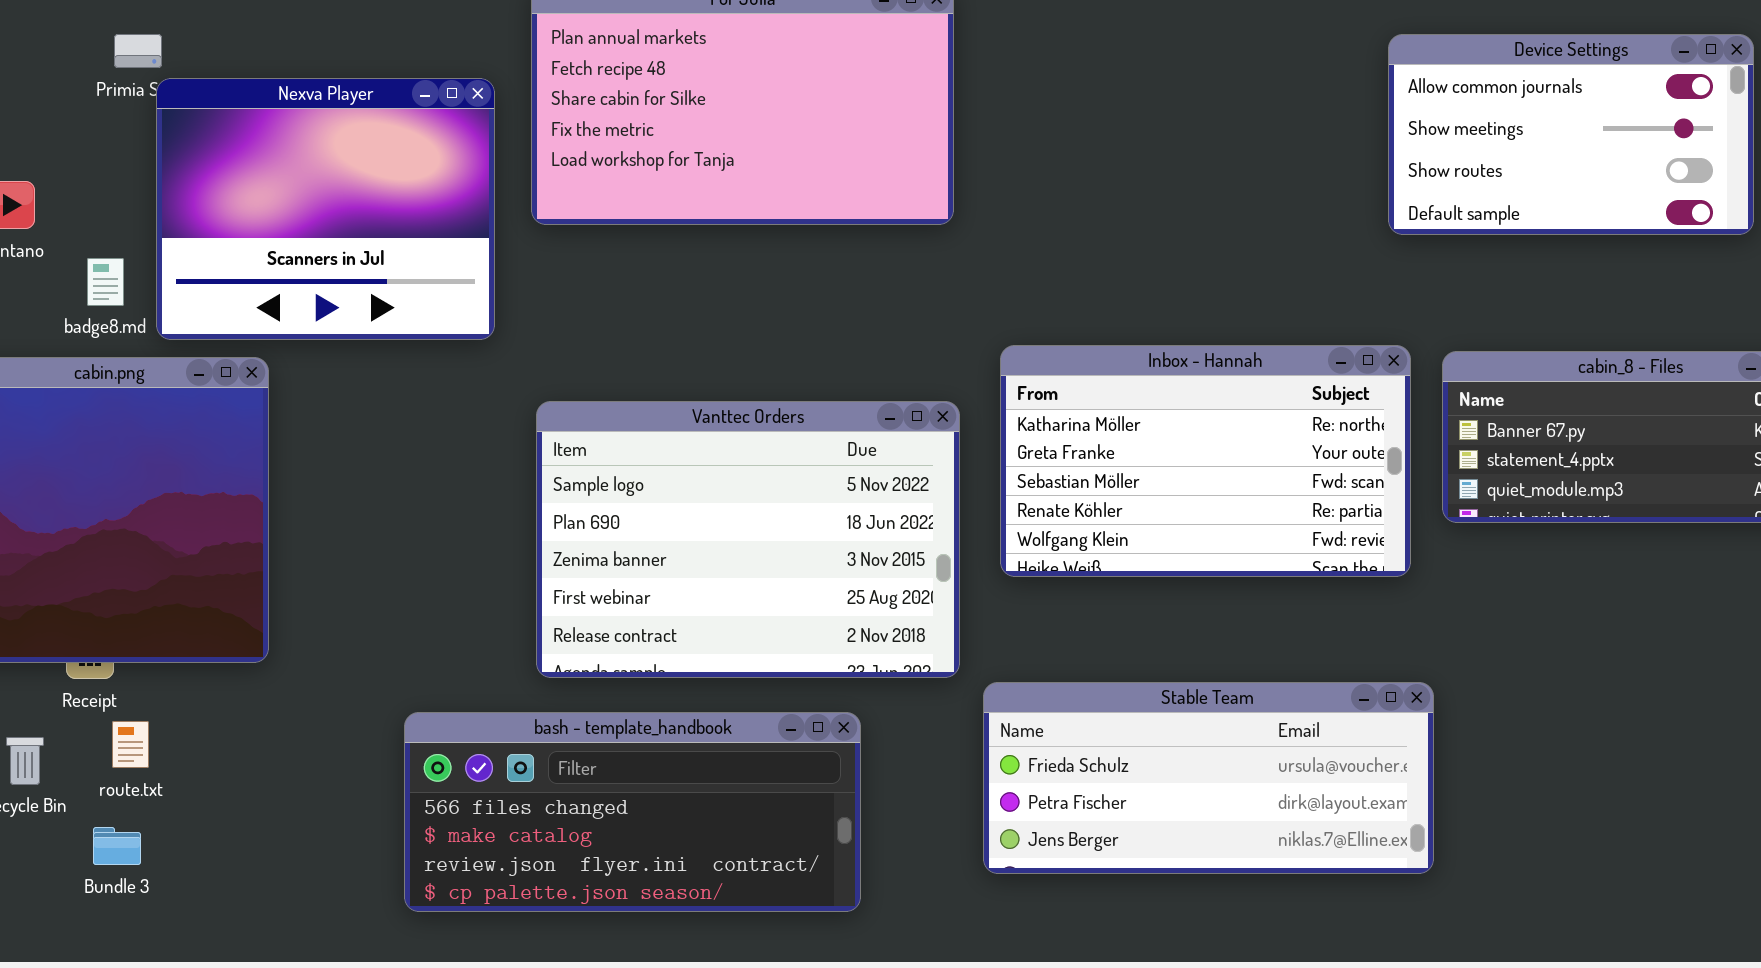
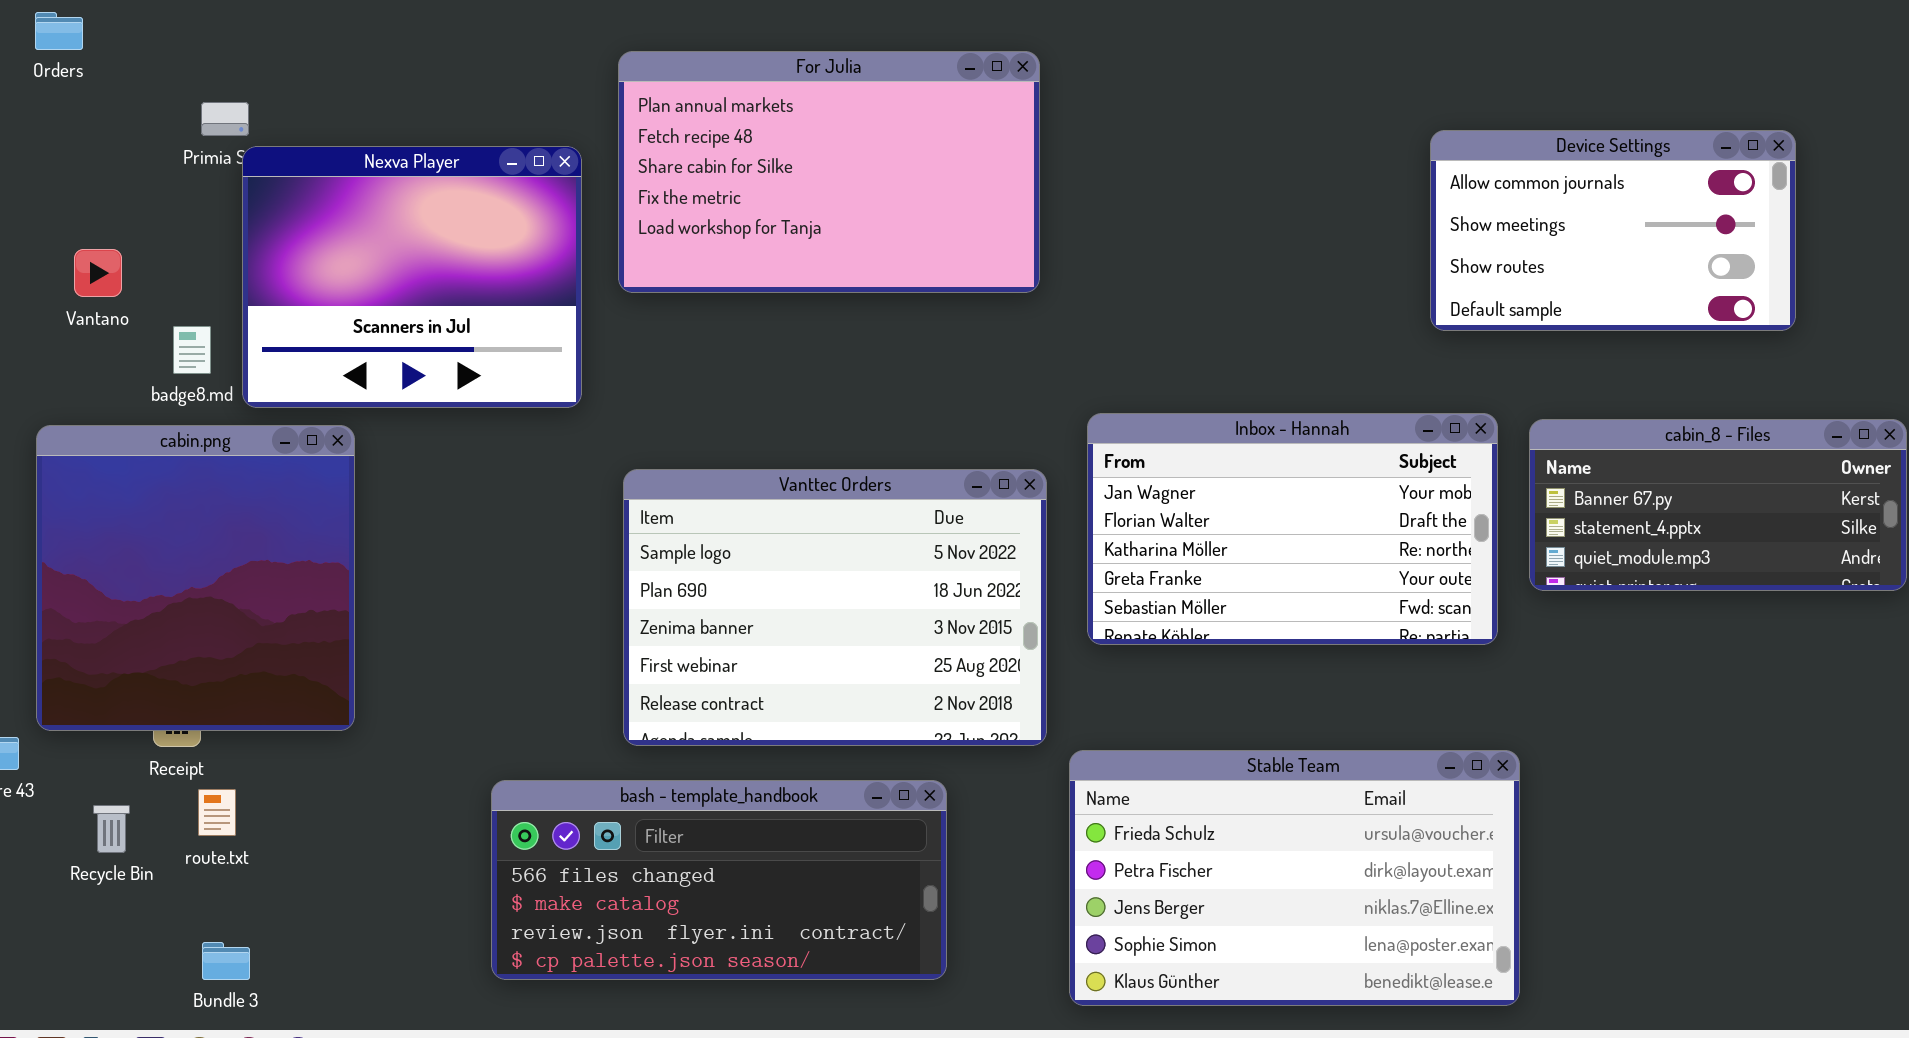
Device Settings: [1388,34,1754,235] -> [1430,130,1796,331], moved
Inbox - Hannah: [1000,345,1411,577] -> [1087,413,1498,645], scrolled up 2 rows
Stable Team: [983,682,1434,874] -> [1069,750,1520,1006], resized
Bundle 3: [93,827,141,865] -> [202,942,250,980], moved

